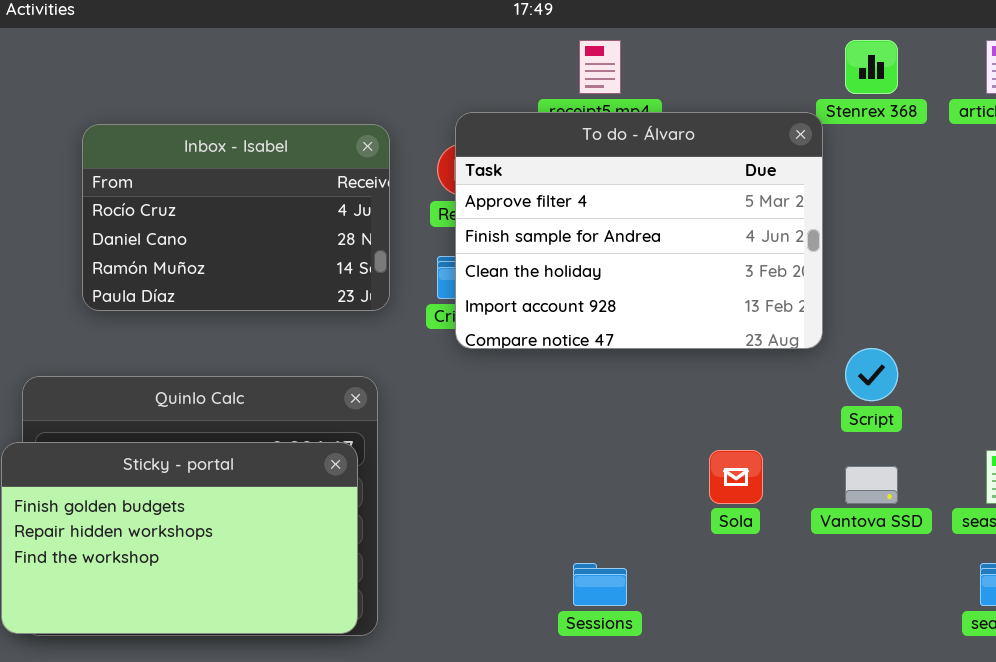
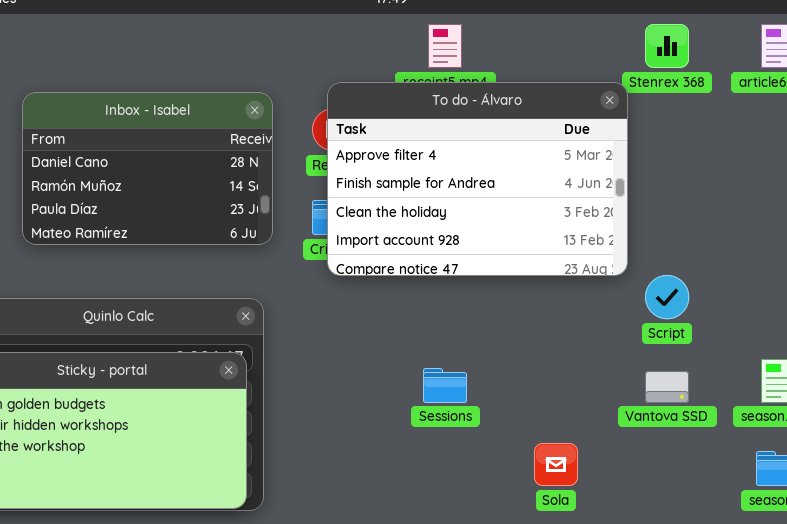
Inbox - Isabel: [82,124,390,311] -> [22,92,273,245], scrolled down 1 row
Sola: [709,450,763,504] -> [534,443,578,486], moved
Sessions: [573,563,627,606] -> [423,368,467,403], moved

